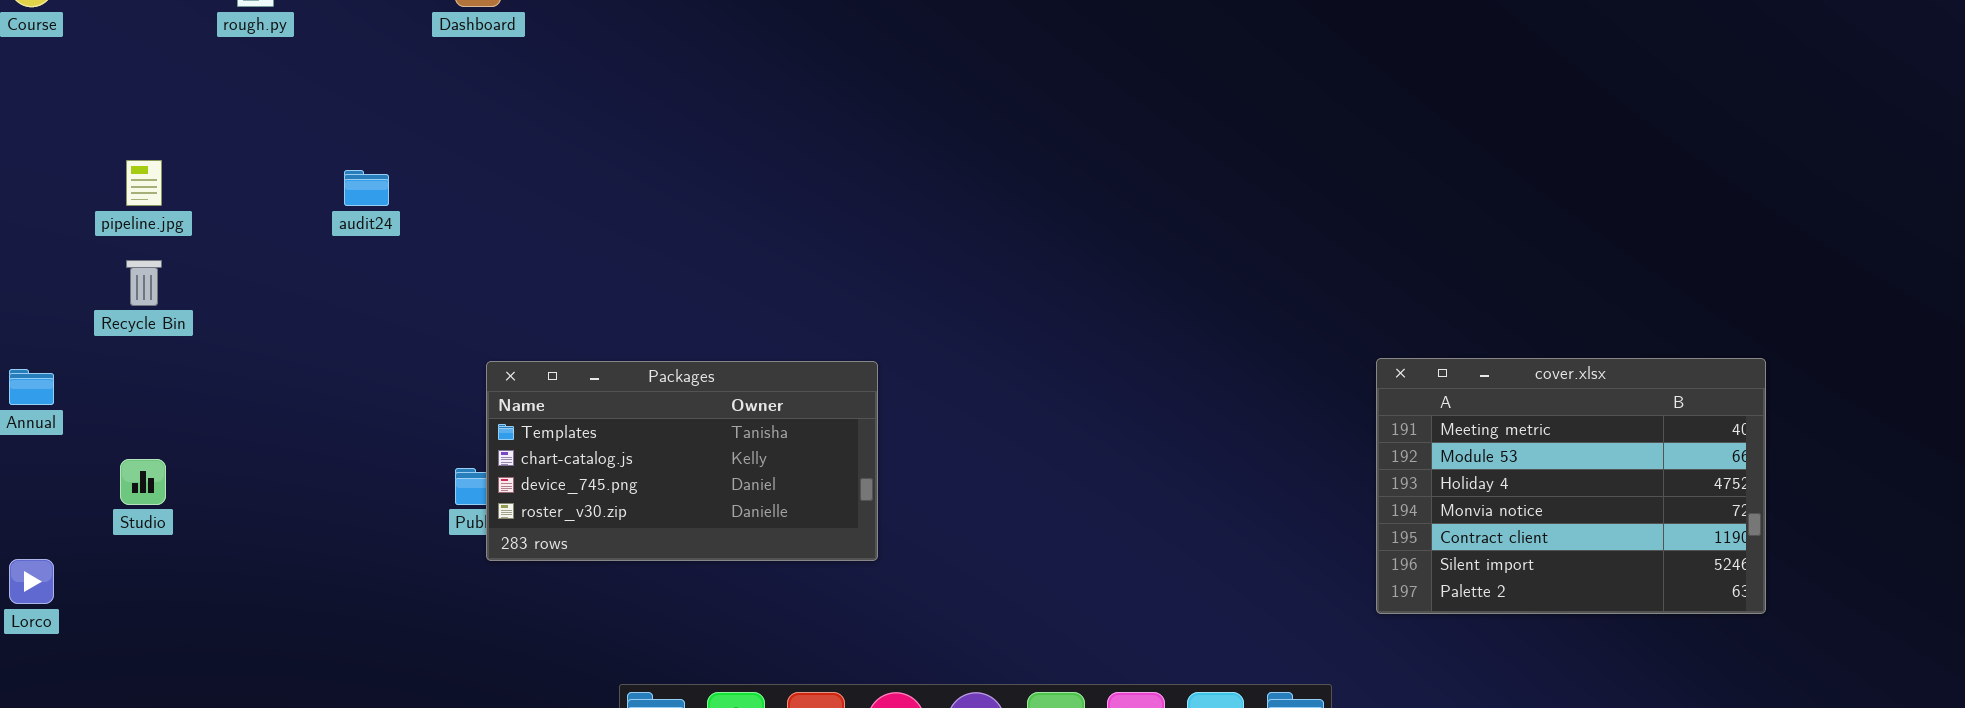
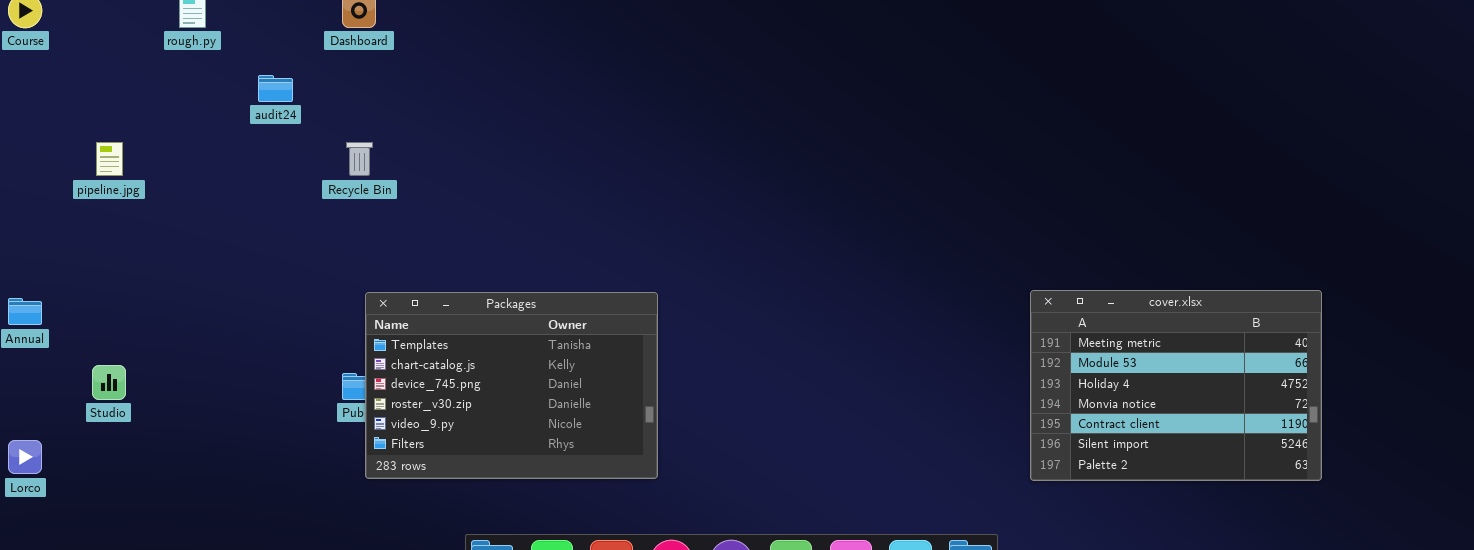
audit24: [344,170,389,206] -> [258,75,293,102], moved
Recycle Bin: [126,260,162,306] -> [346,142,373,176], moved
Packages: [486,361,878,561] -> [365,292,658,479], resized

